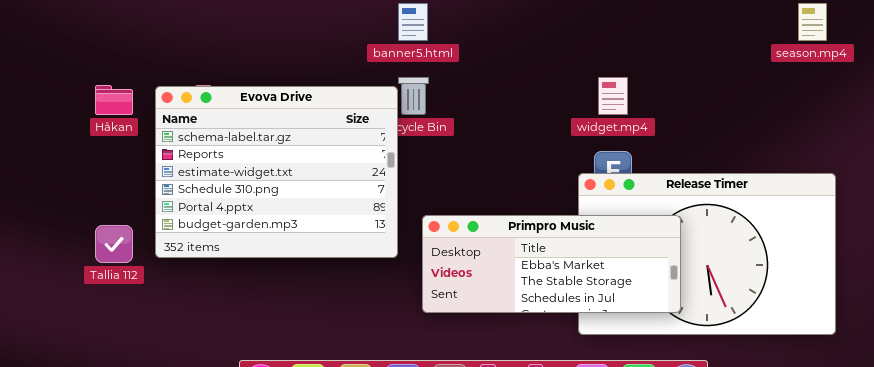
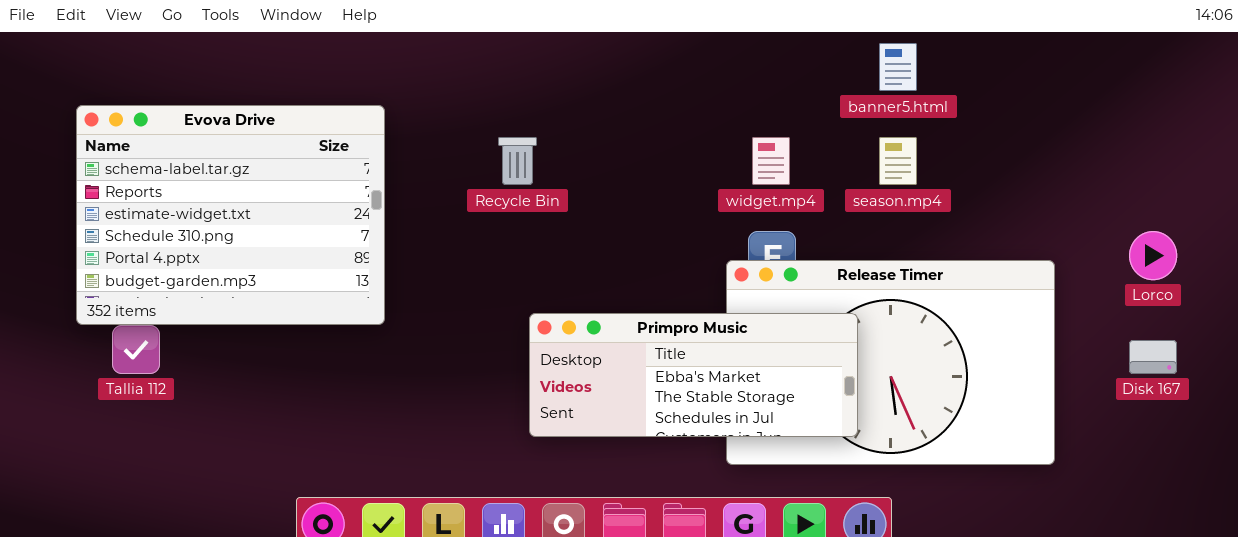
banner5.html: [398,3,428,41] -> [879,43,917,91], moved
season.mp4: [798,3,827,41] -> [879,137,917,185], moved
Evova Drive: [155,86,398,258] -> [76,105,385,325], moved

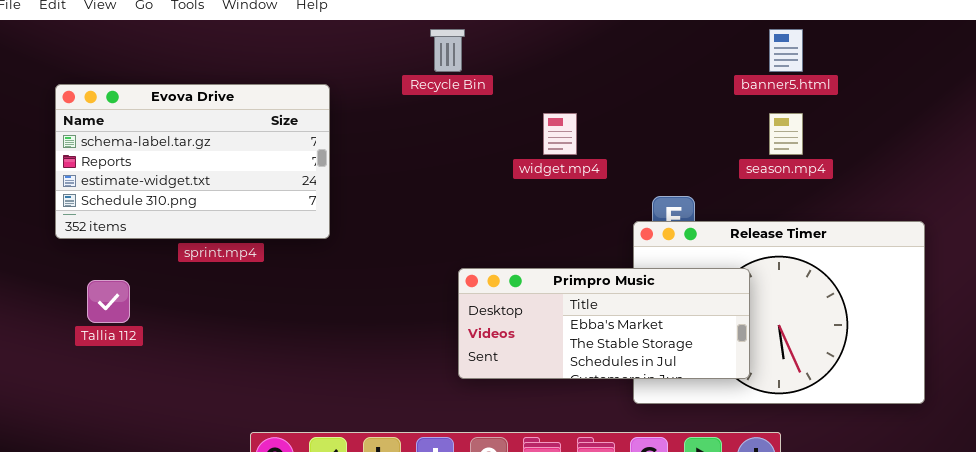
Evova Drive: [76,105,385,325] -> [55,84,330,239], resized
Recycle Bin: [498,137,537,185] -> [430,29,465,72], moved
widget.mp4: [752,137,790,185] -> [543,113,577,155], moved

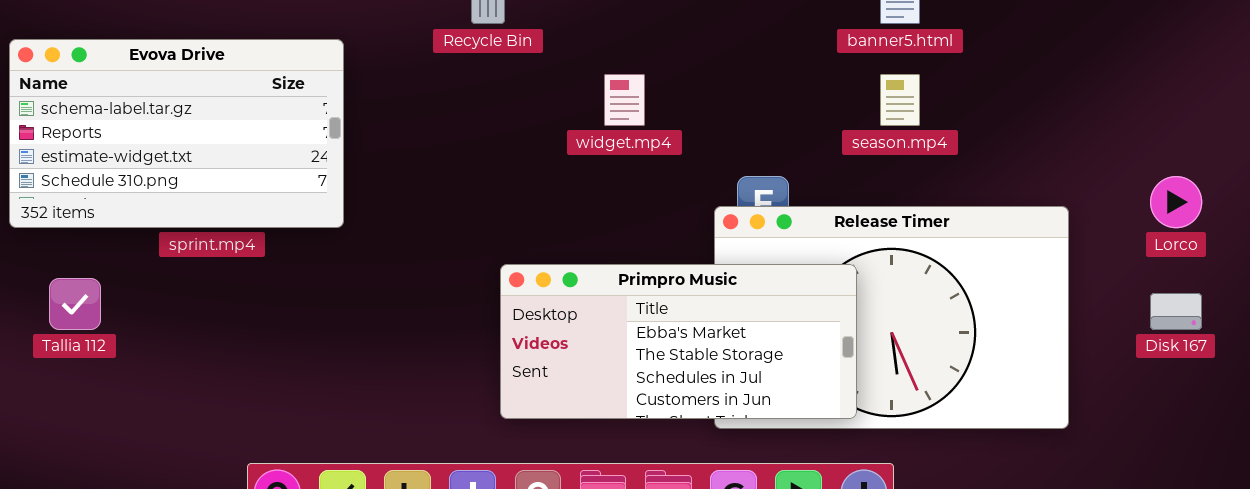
Primpro Music: [458,268,750,379] -> [500,264,857,419], resized

